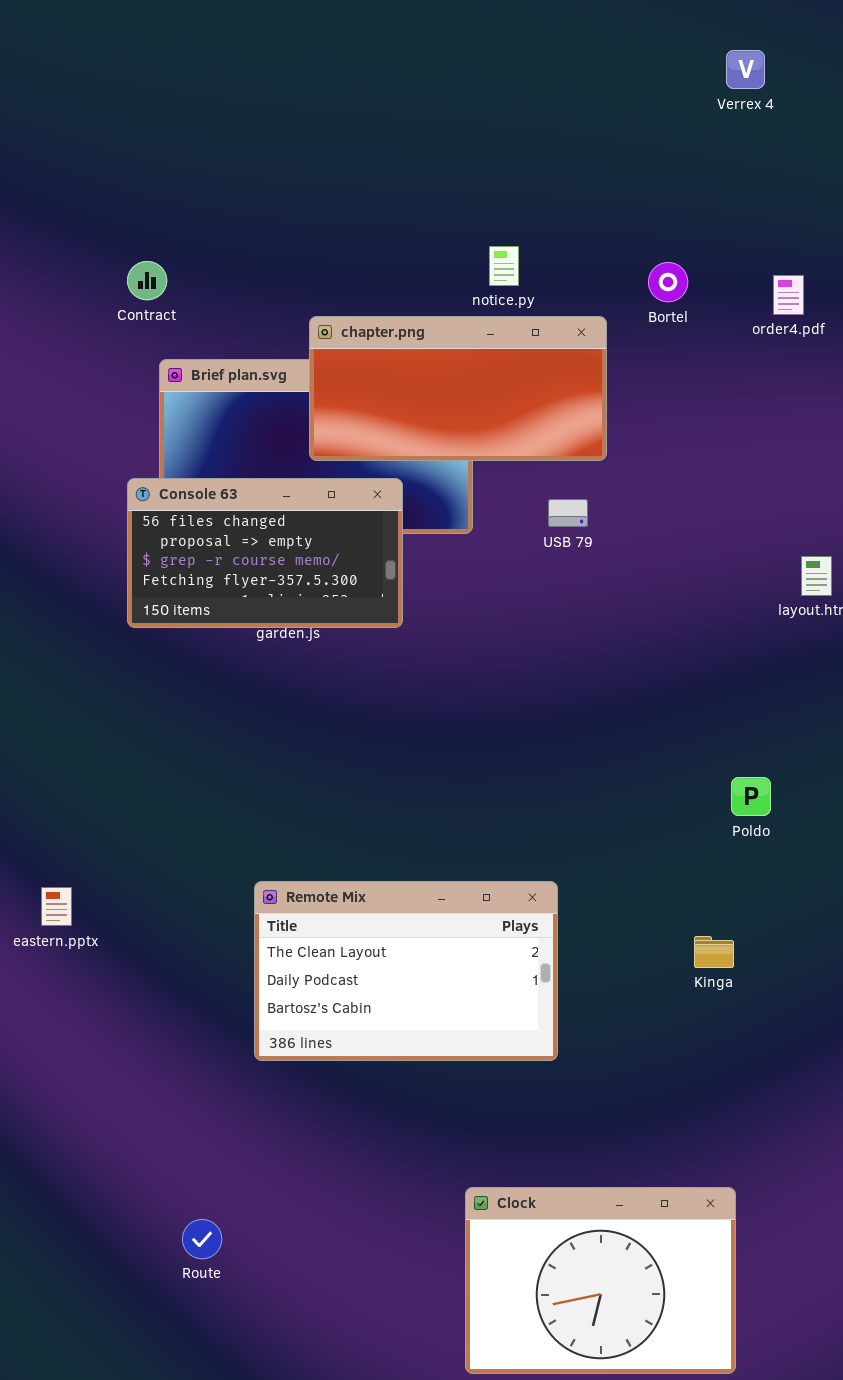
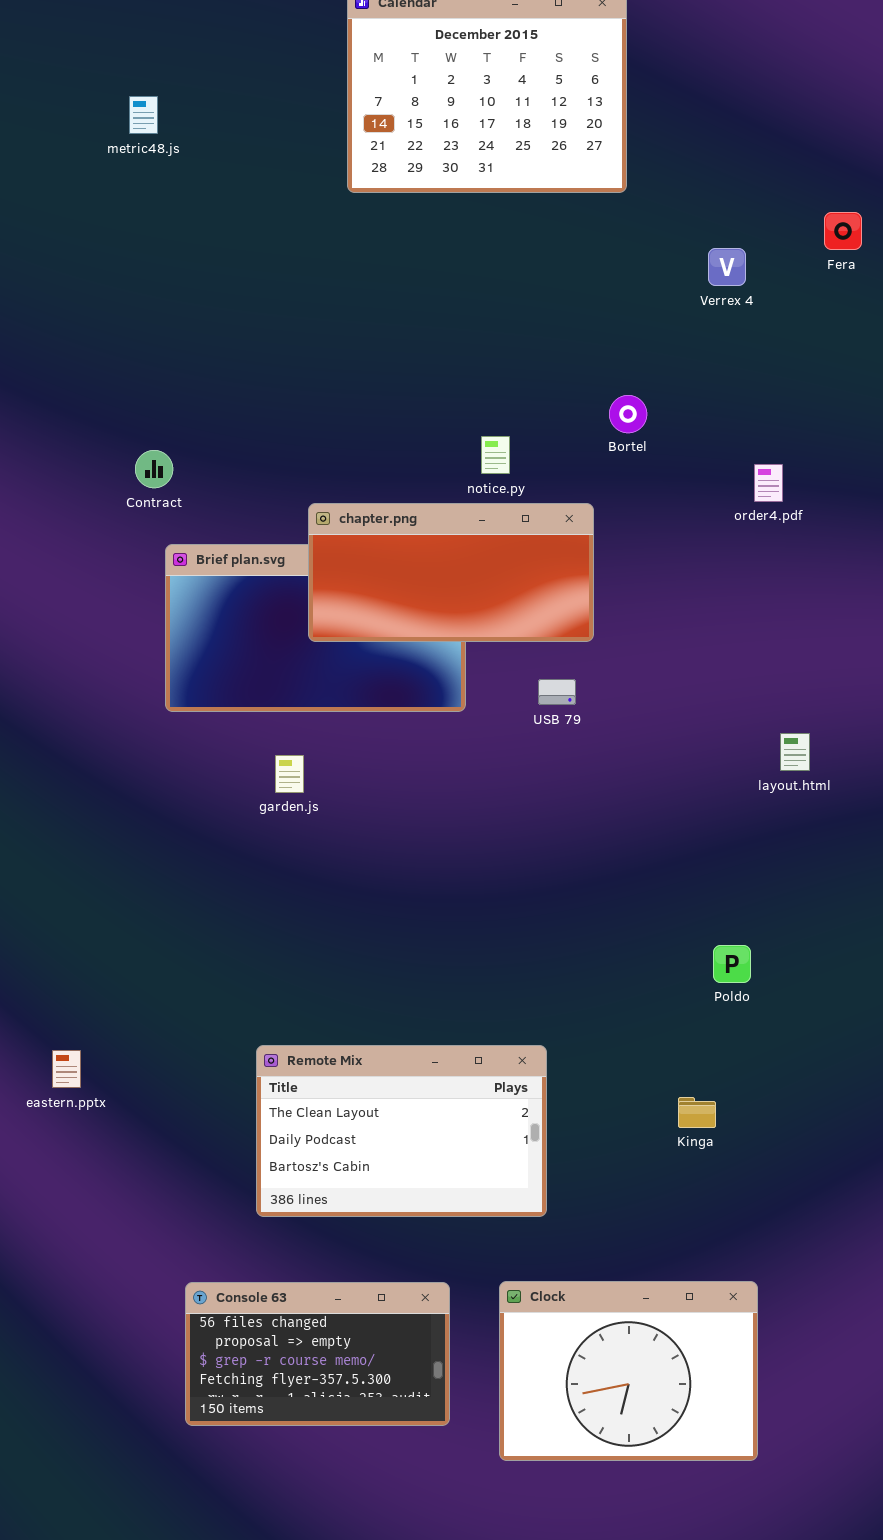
Bortel: [648,262,688,302] -> [609,395,647,433], moved
Console 63: [127,478,403,628] -> [185,1282,450,1426], moved
Clock: [465,1187,736,1374] -> [499,1281,758,1461], moved

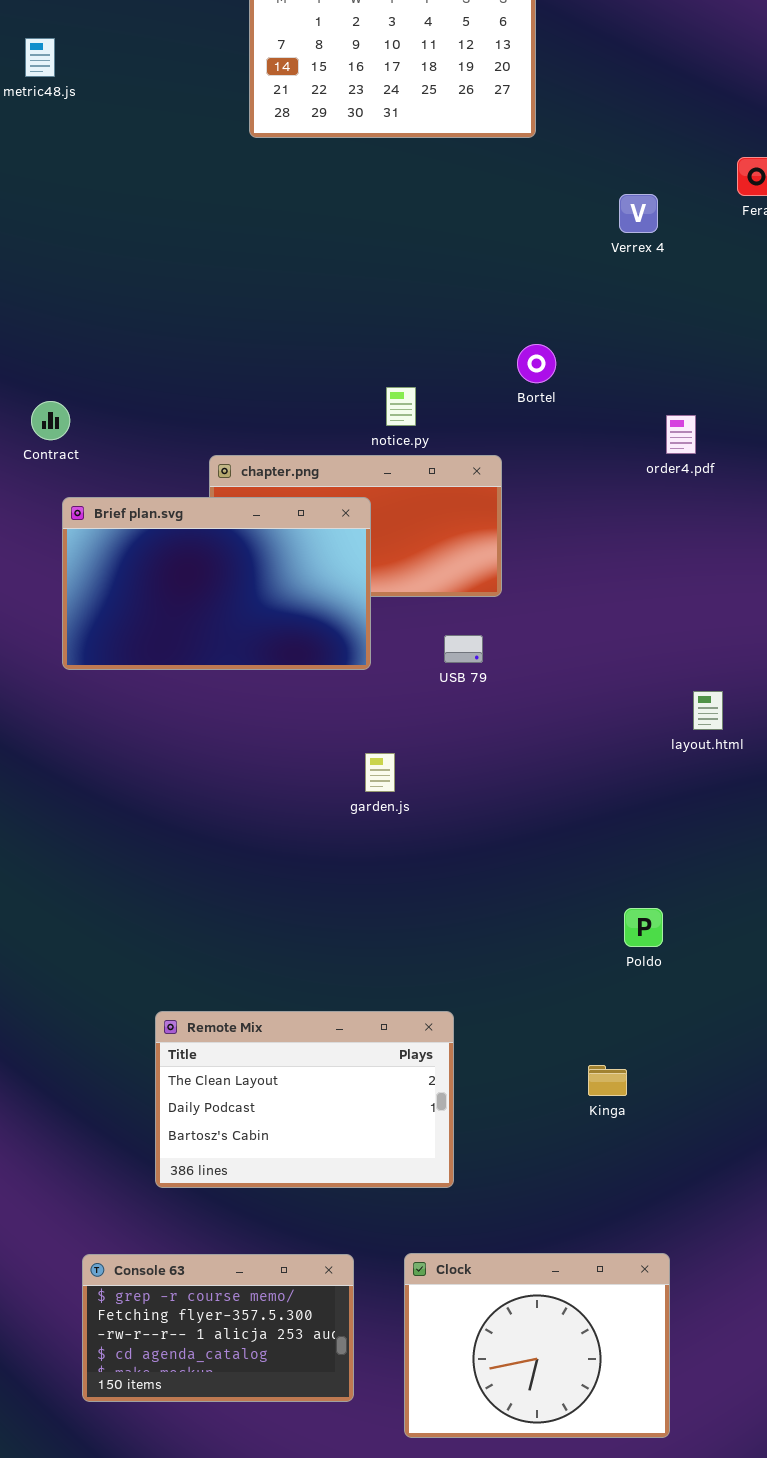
Brief plan.svg: [165,544,466,712] -> [62,497,371,670], raised
garden.js: [275,755,304,793] -> [365,753,395,792], moved
Console 63: [185,1282,450,1426] -> [82,1254,354,1402], scrolled down 2 rows

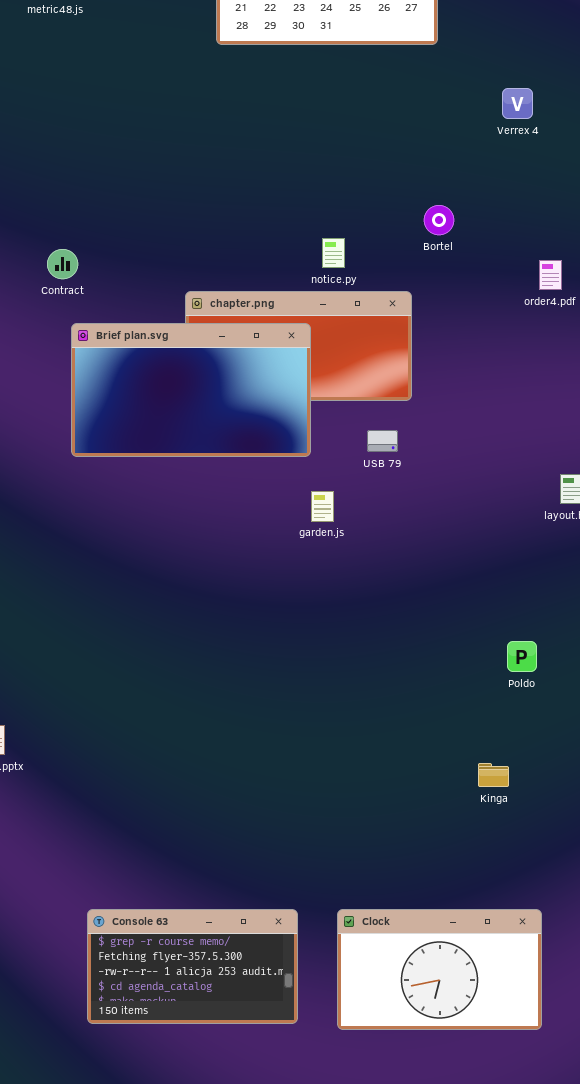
garden.js: [365,753,395,792] -> [311,491,334,522], moved
Remote Mix: [155,1011,454,1188] -> none, closed
Clock: [404,1253,670,1438] -> [337,909,542,1030], resized

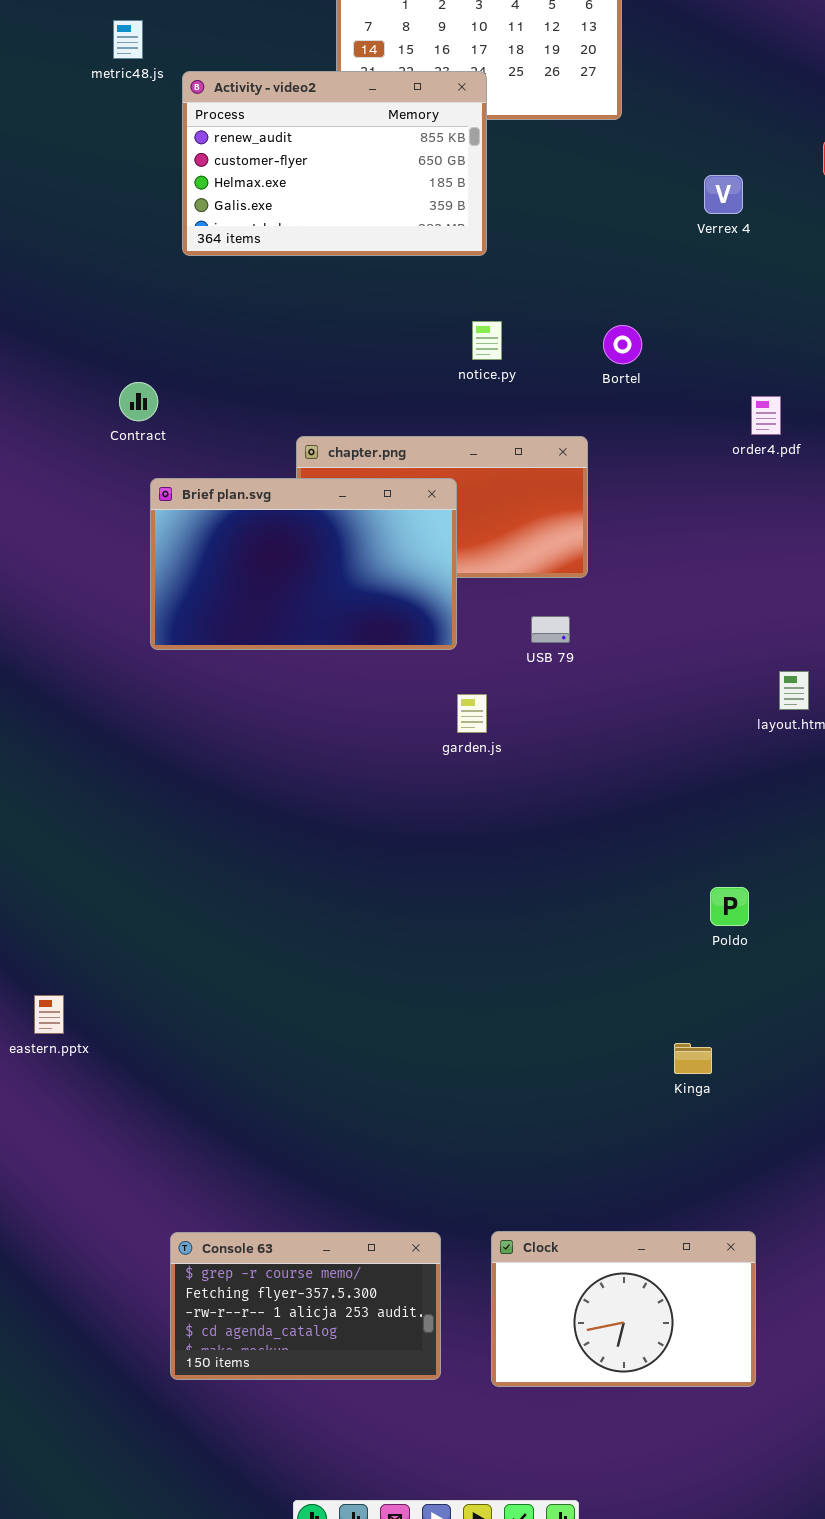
Activity - video2: none -> [182,71,487,256], opened
notice.py: [322,238,345,268] -> [472,321,502,360], moved

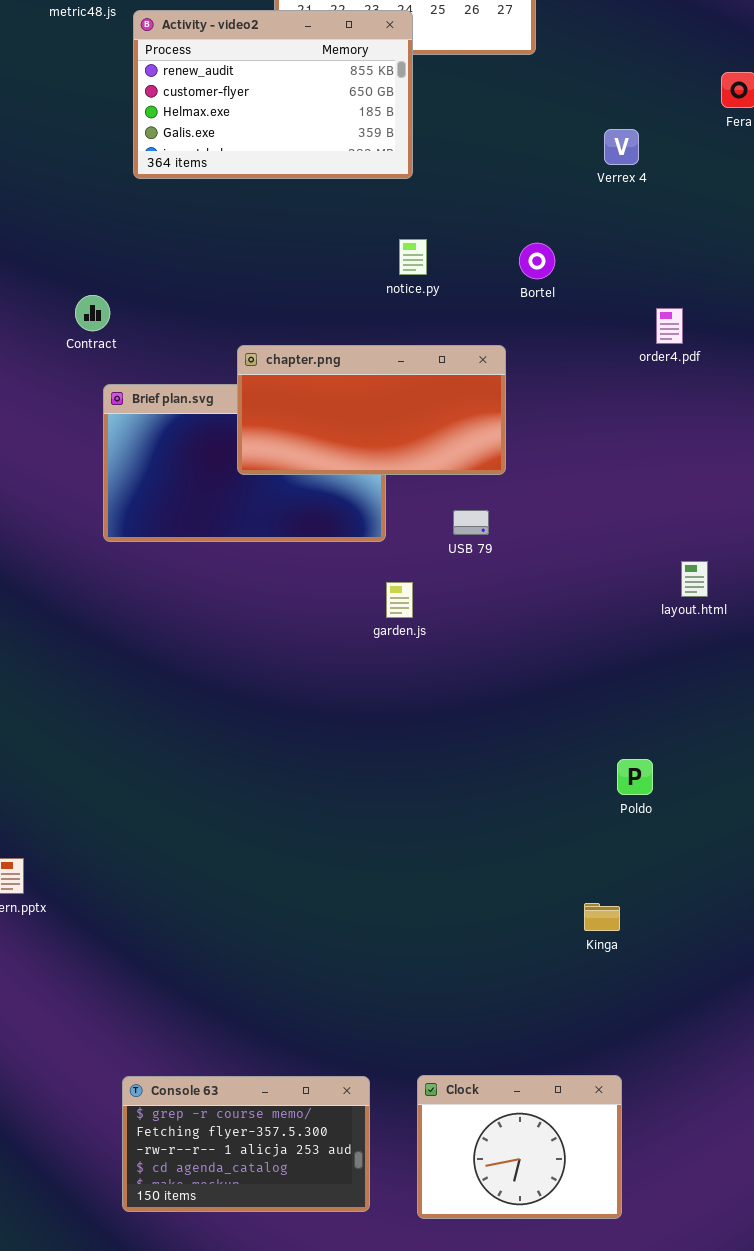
Verrex 4: [704,175,743,214] -> [604,129,639,165], moved
chapter.png: [296,436,588,578] -> [237,345,506,475], raised
Clock: [491,1231,756,1387] -> [417,1075,622,1219], resized

